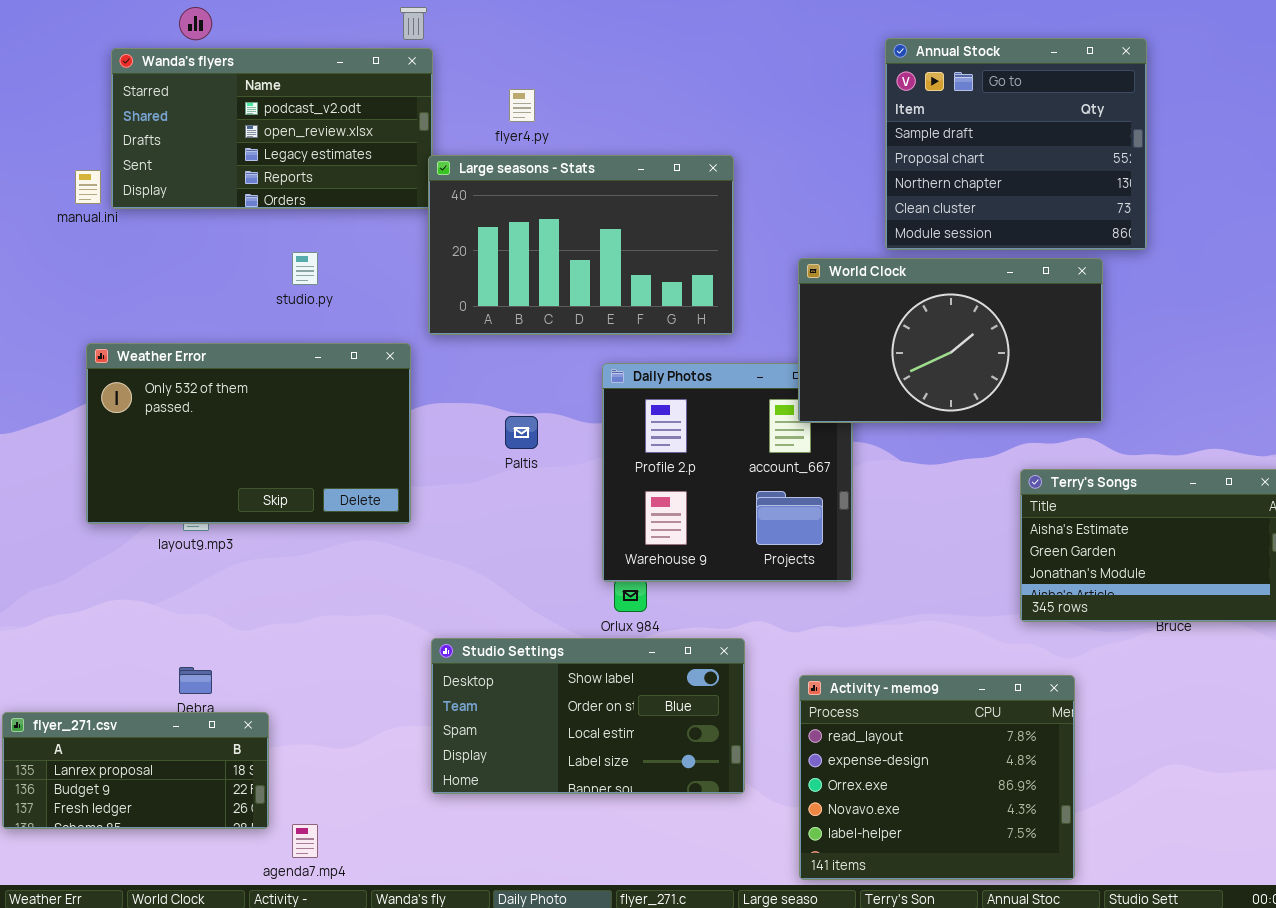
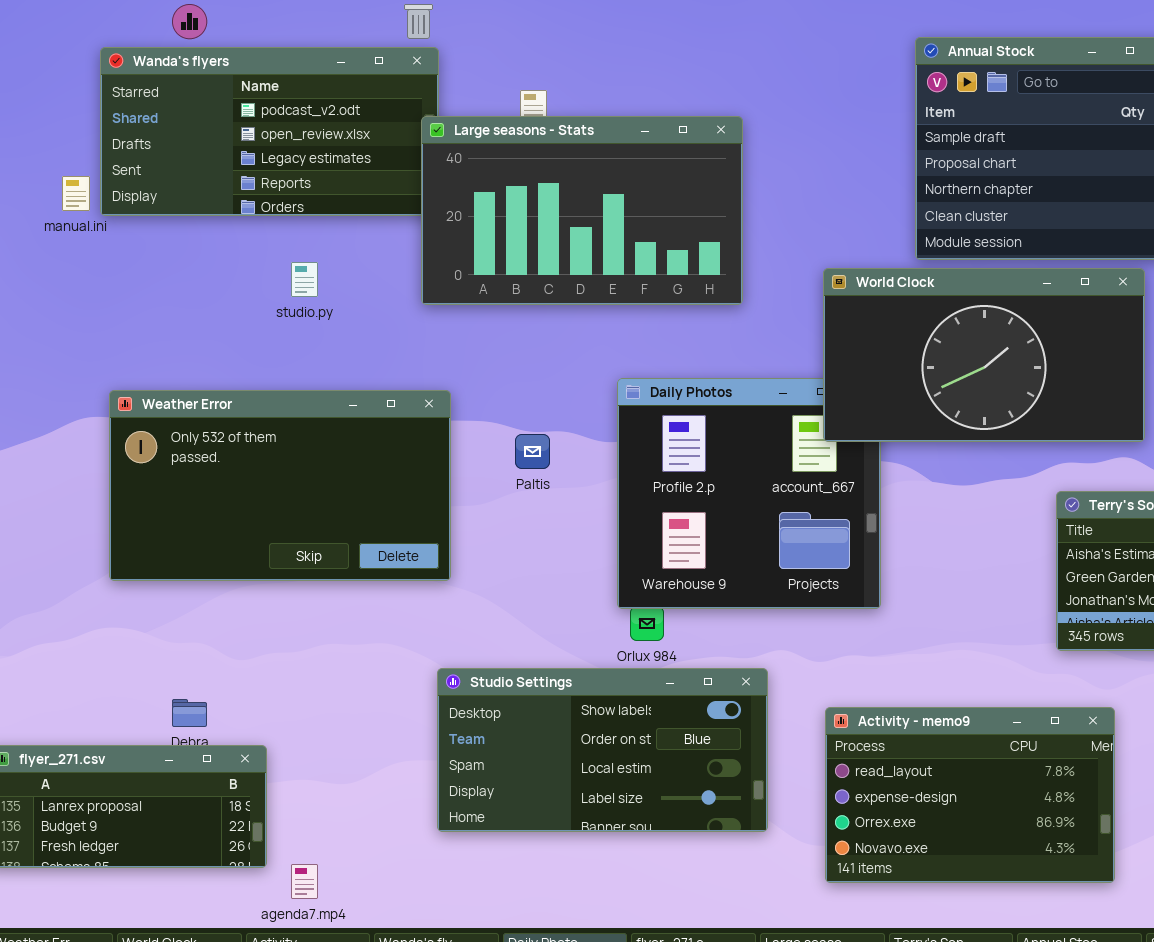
Large seasons - Stats: [428,155,734,335] -> [421,116,743,305], moved
Weather Error: [86,343,411,524] -> [109,390,451,581], moved
Activity - memo9: [799,675,1075,880] -> [825,707,1115,883], resized

